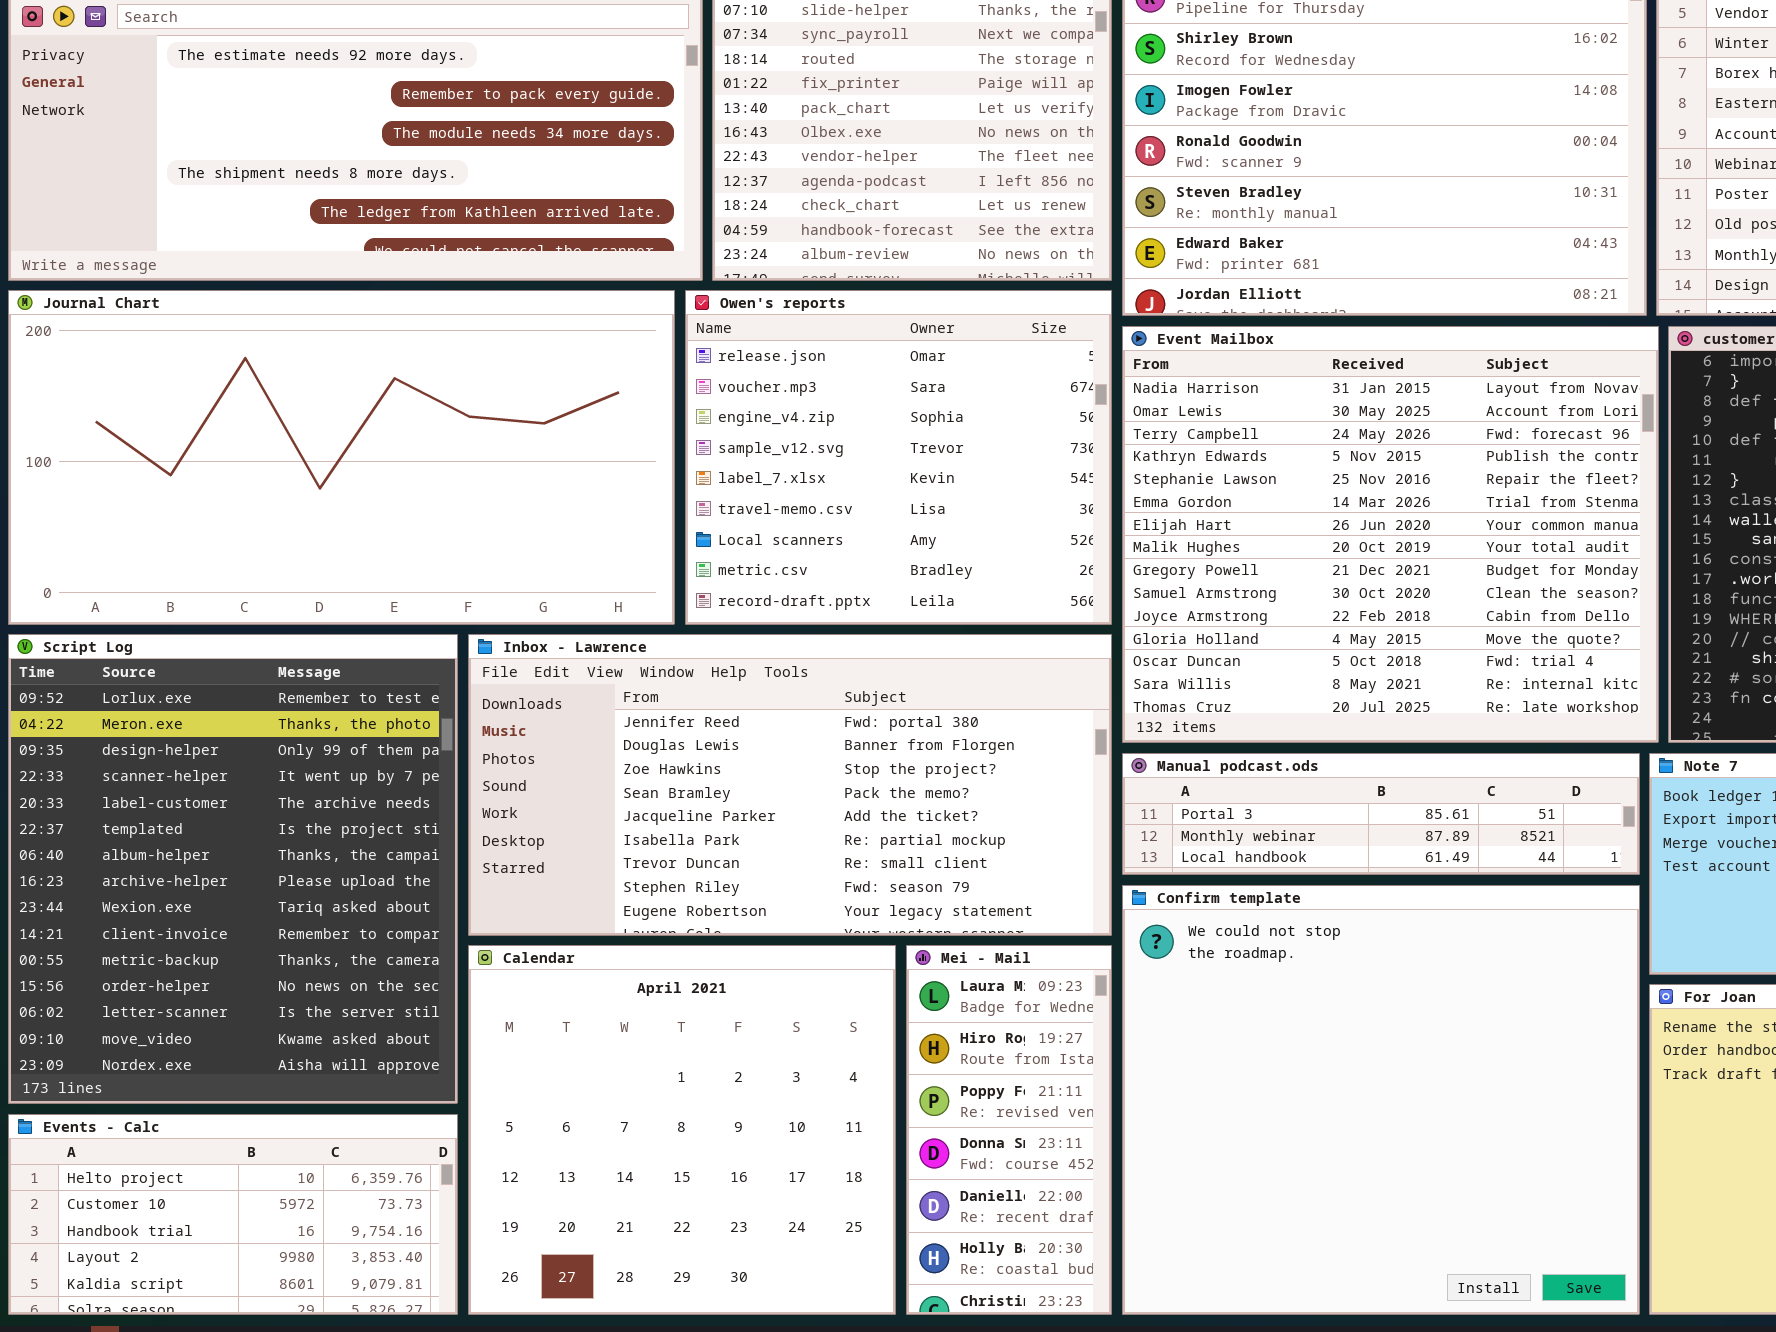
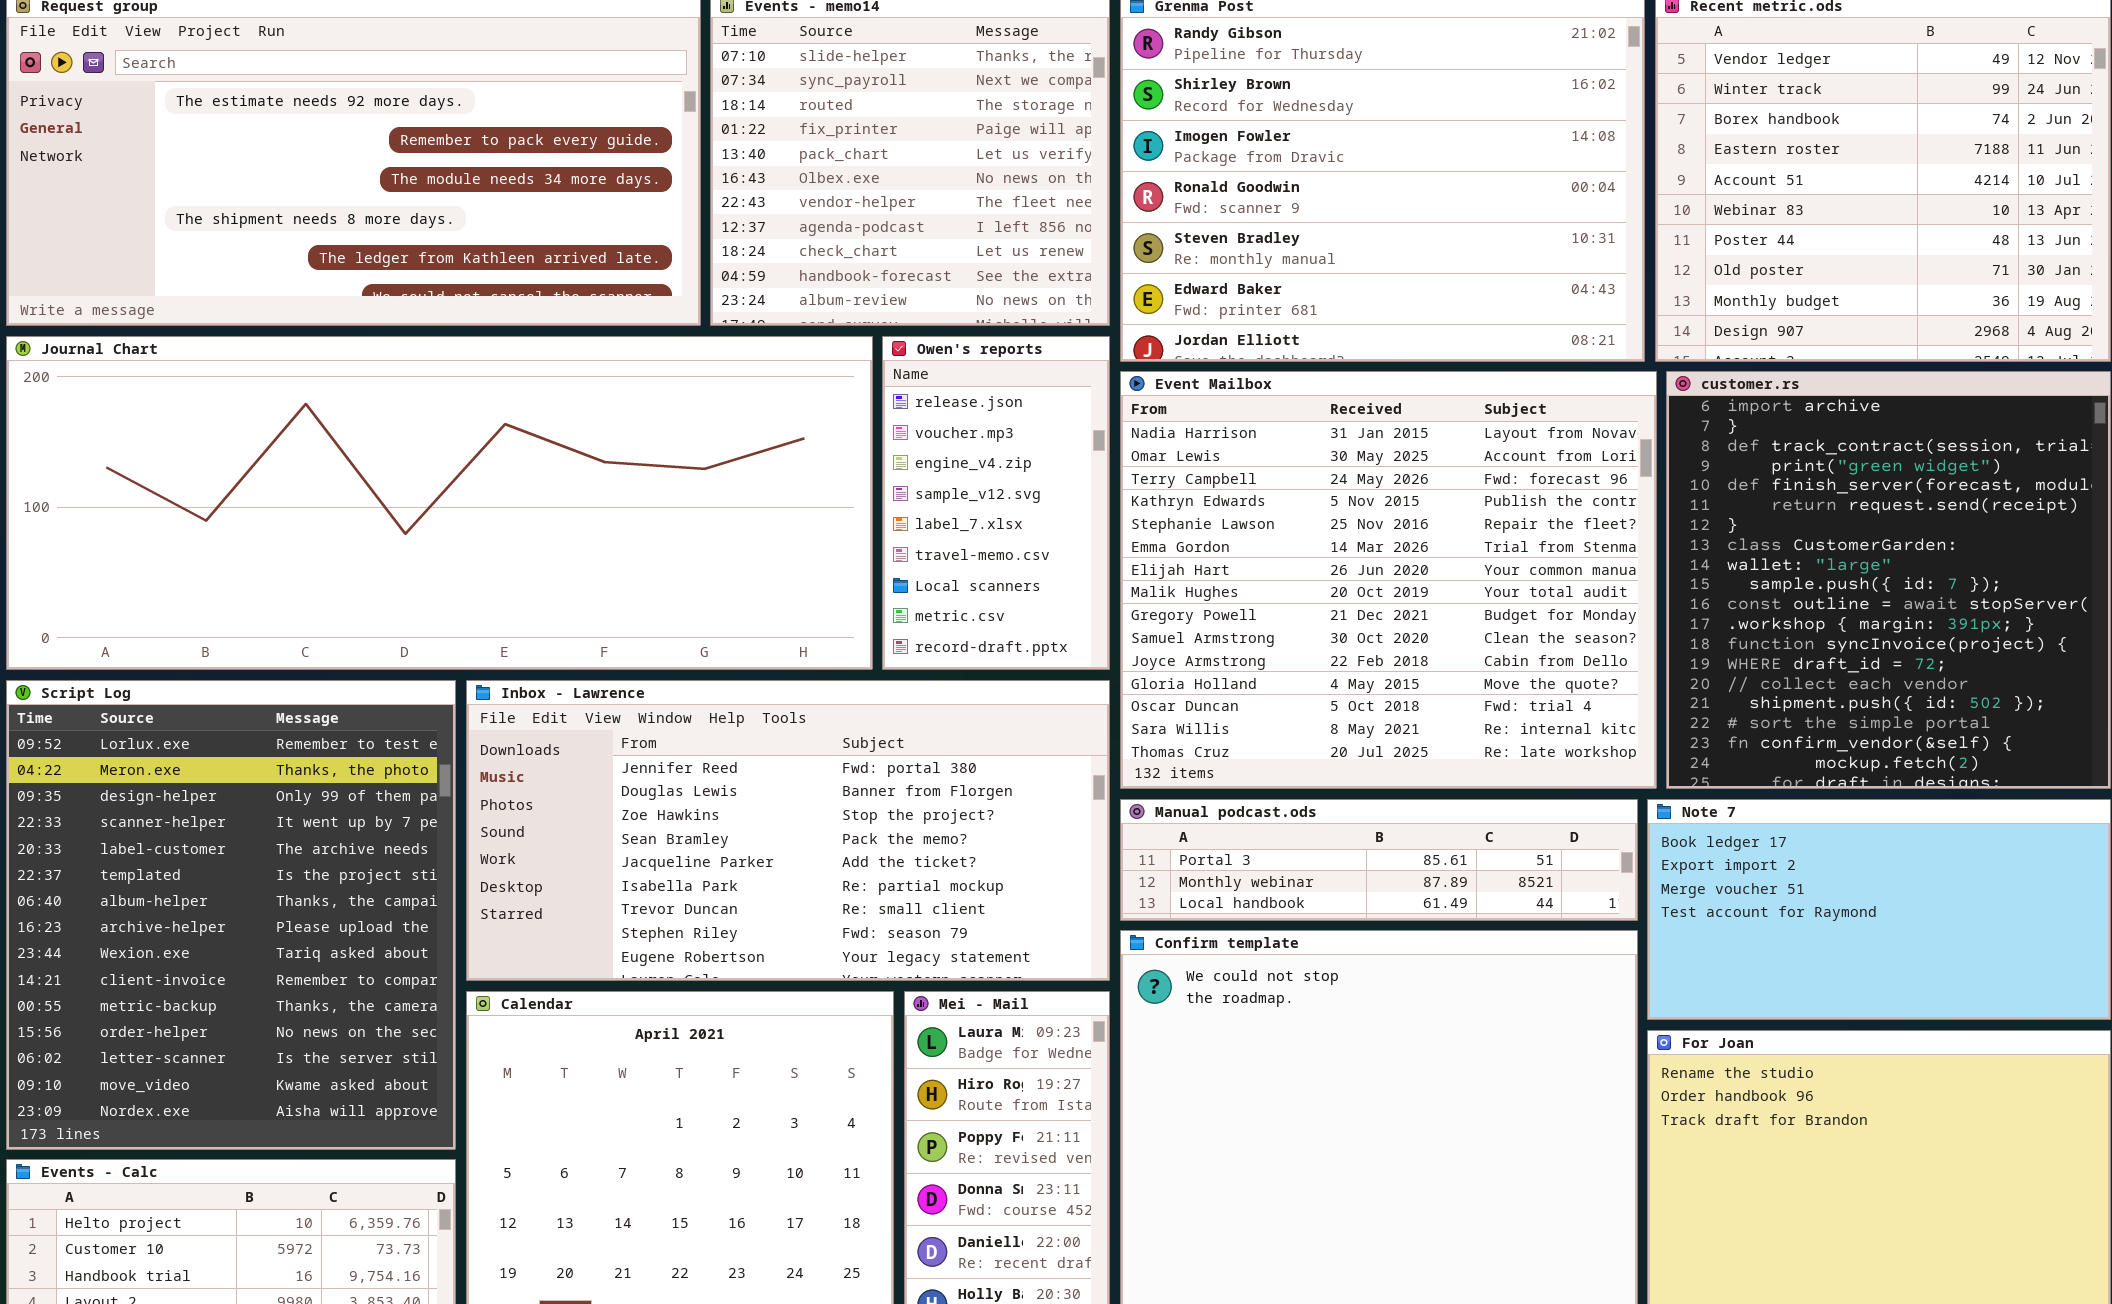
Journal Chart: [8,290,675,625] -> [6,336,873,670], resized
Owen's reports: [685,290,1112,625] -> [882,336,1110,670], resized

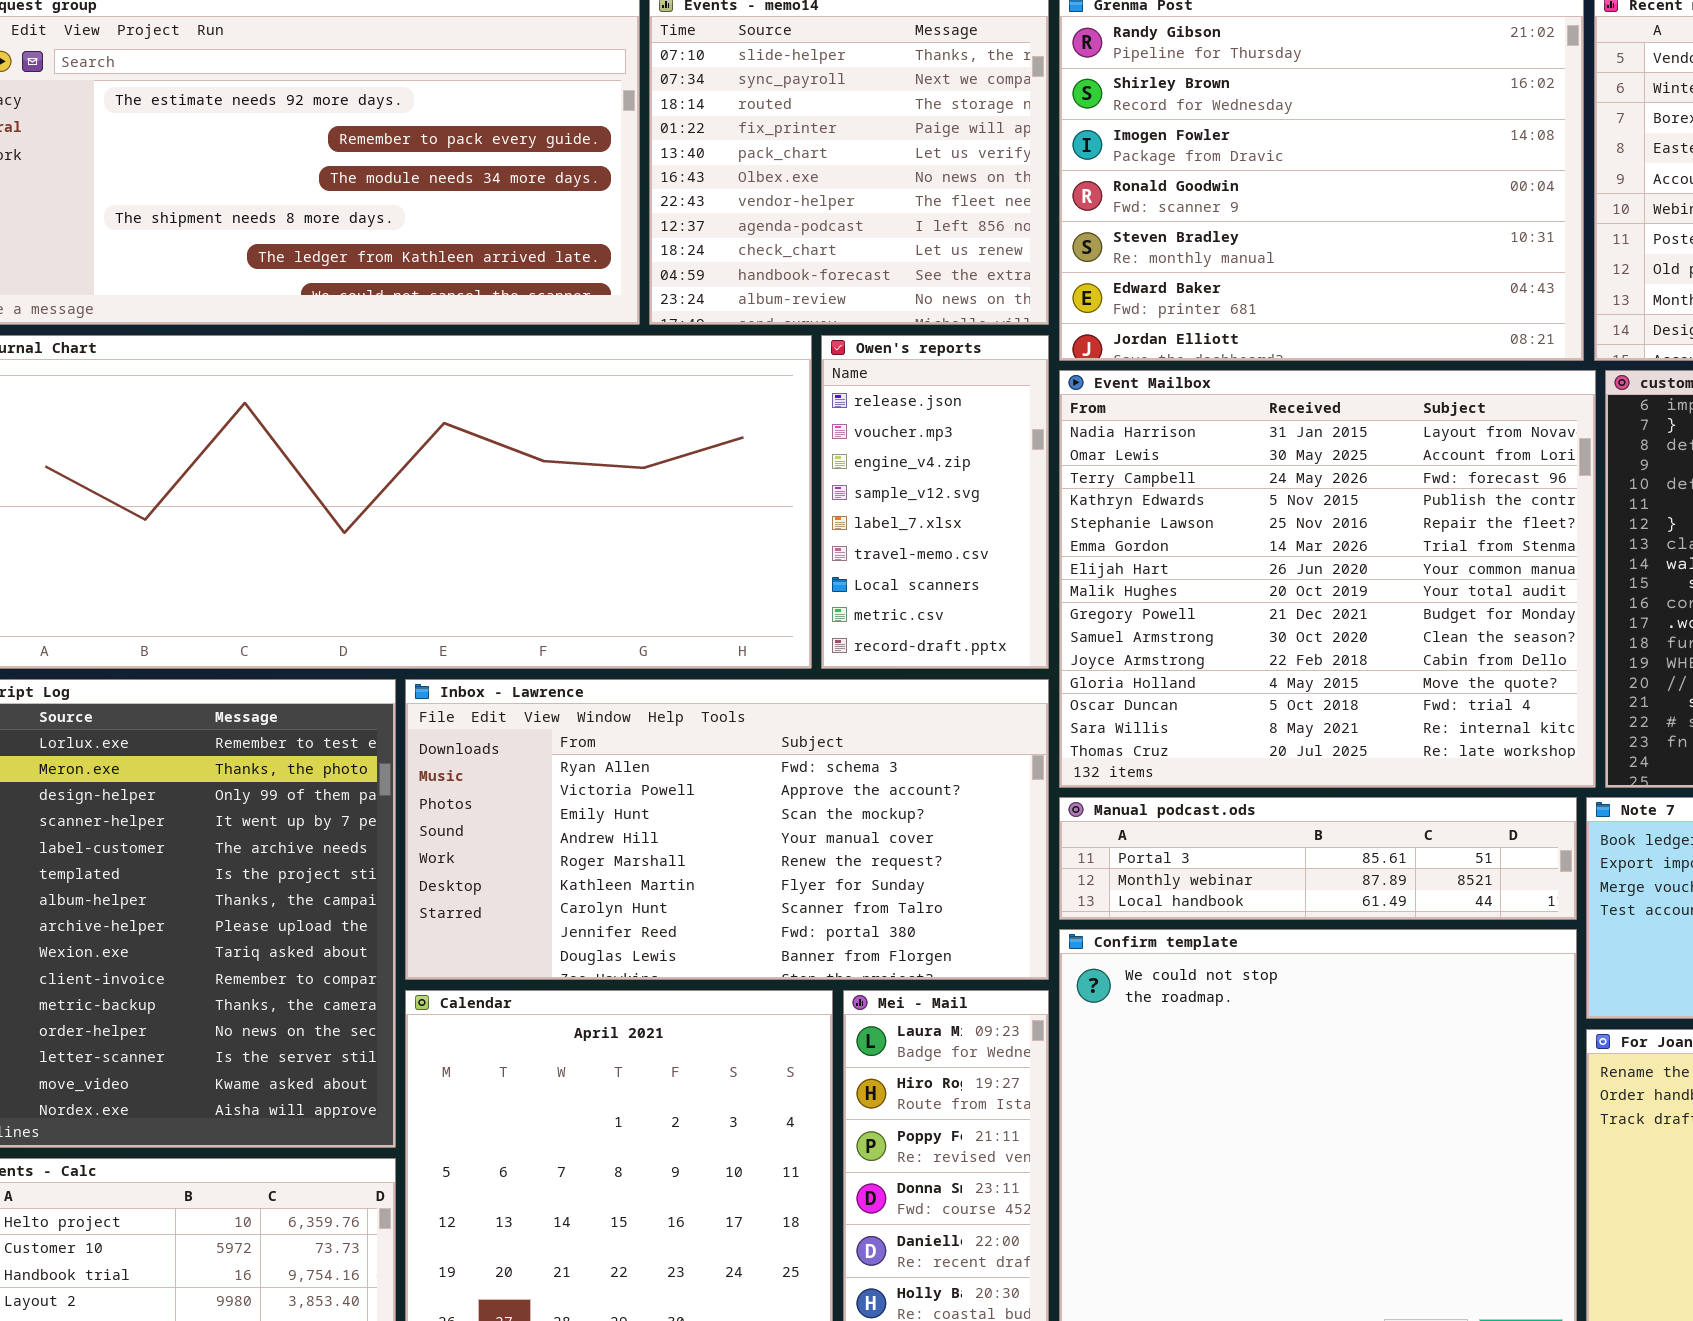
Inbox - Lawrence: [466,680,1110,981] -> [405,679,1049,980], scrolled up 7 rows

